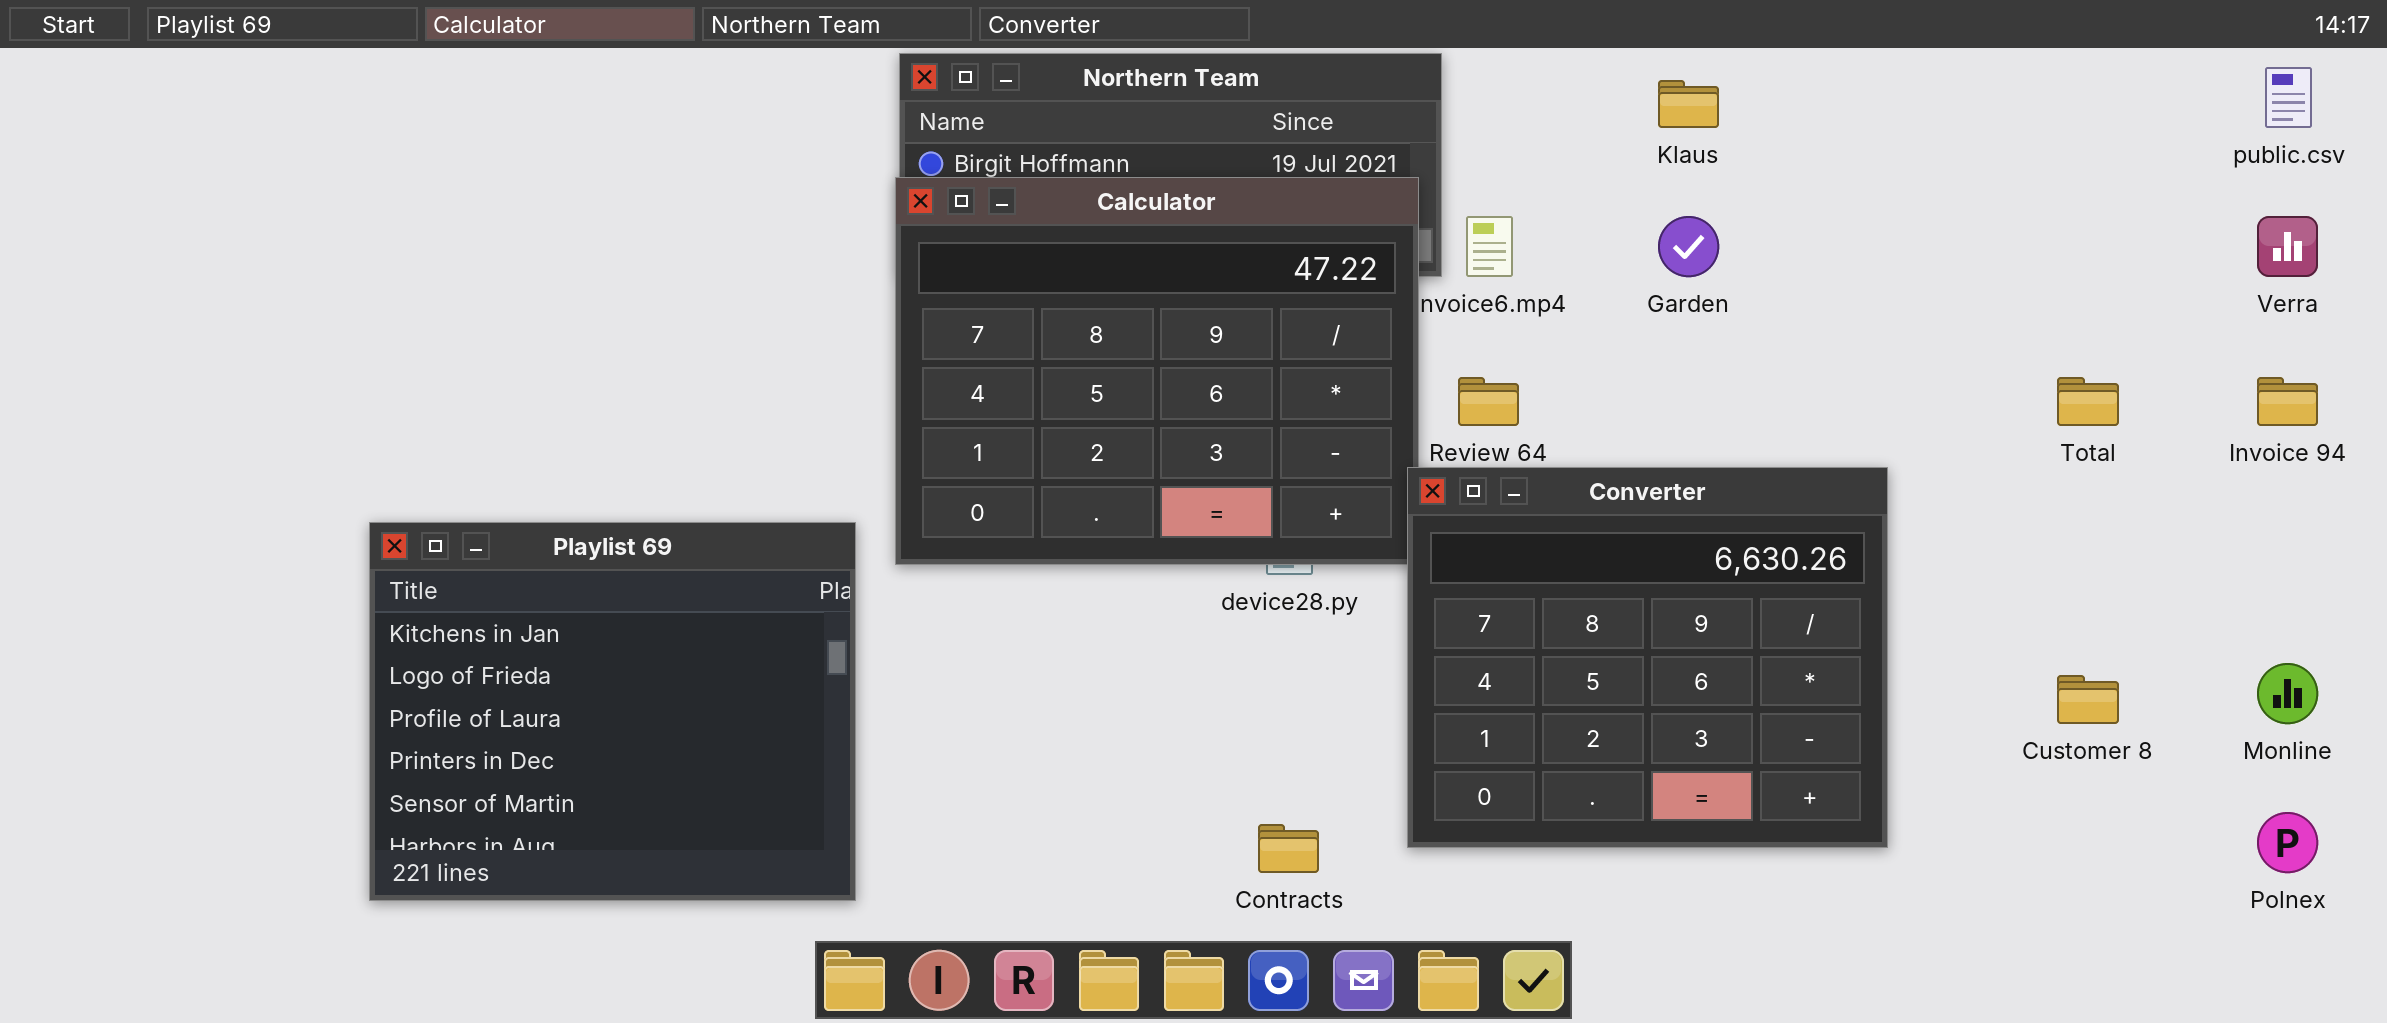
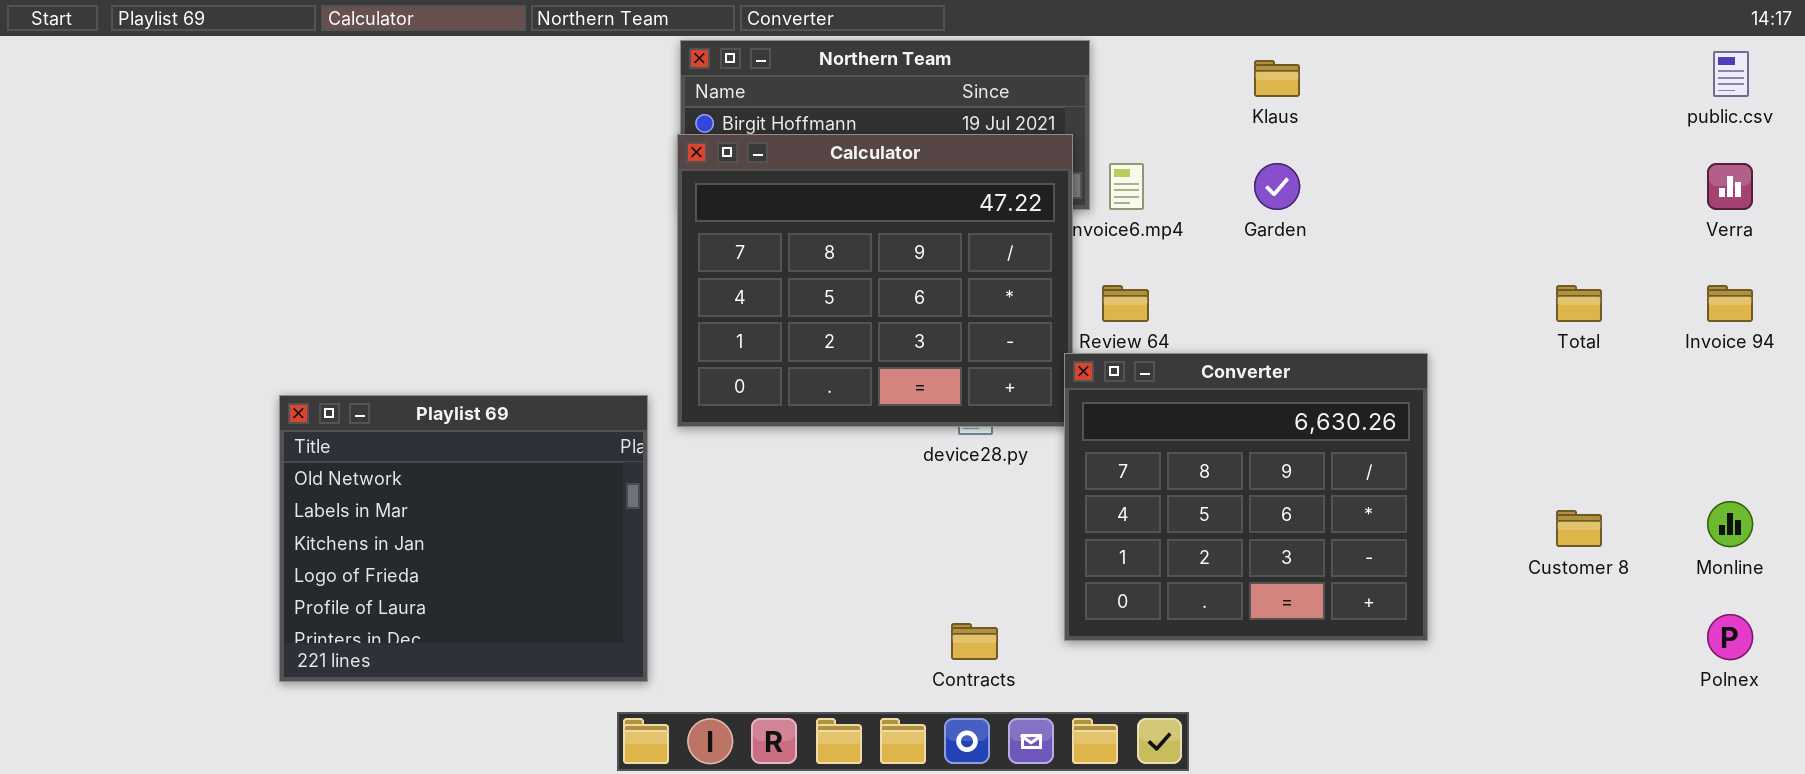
Playlist 69: [369,522,856,901] -> [279,395,648,682], scrolled up 2 rows

